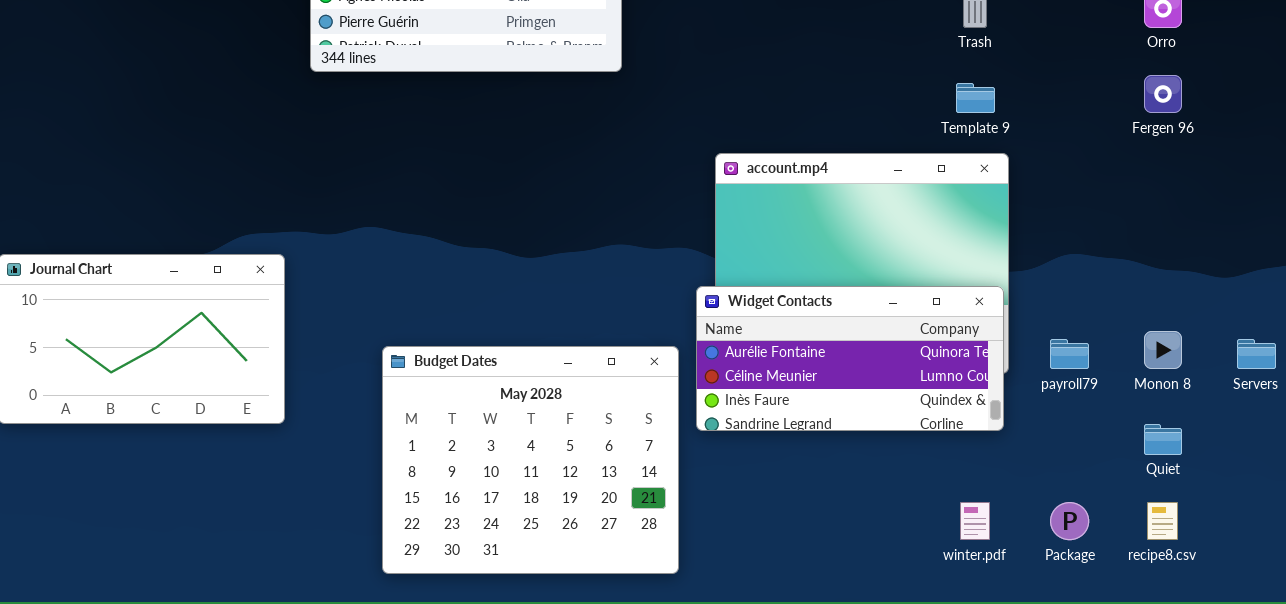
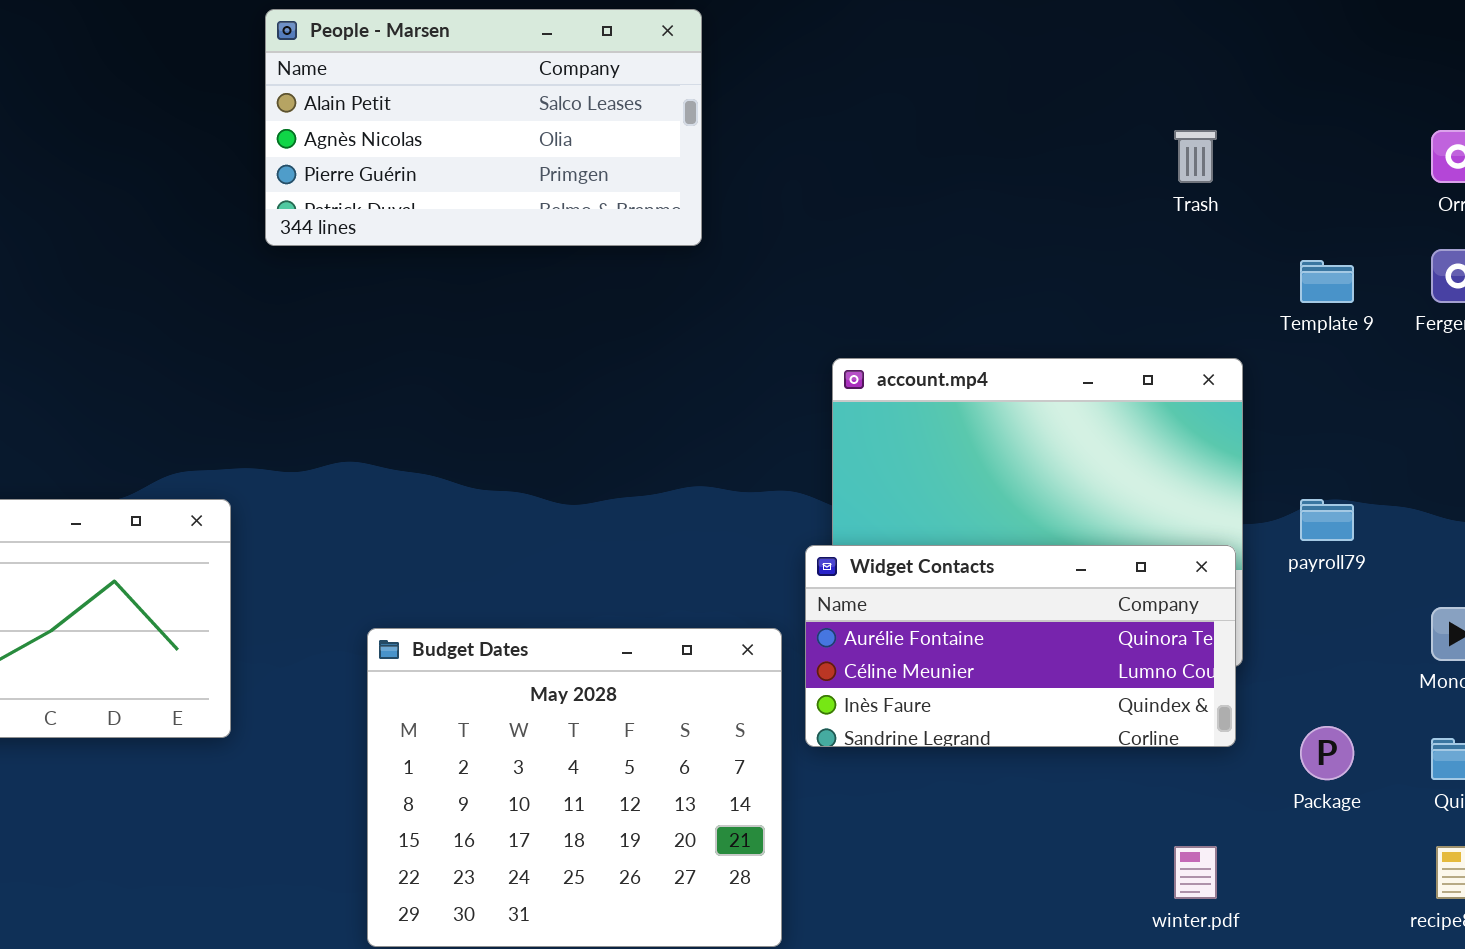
Template 9: [956,83,995,113] -> [1300,260,1354,303], moved
payroll79: [1050,339,1089,369] -> [1300,499,1354,541], moved
Package: [1050,502,1089,540] -> [1300,726,1354,780], moved

